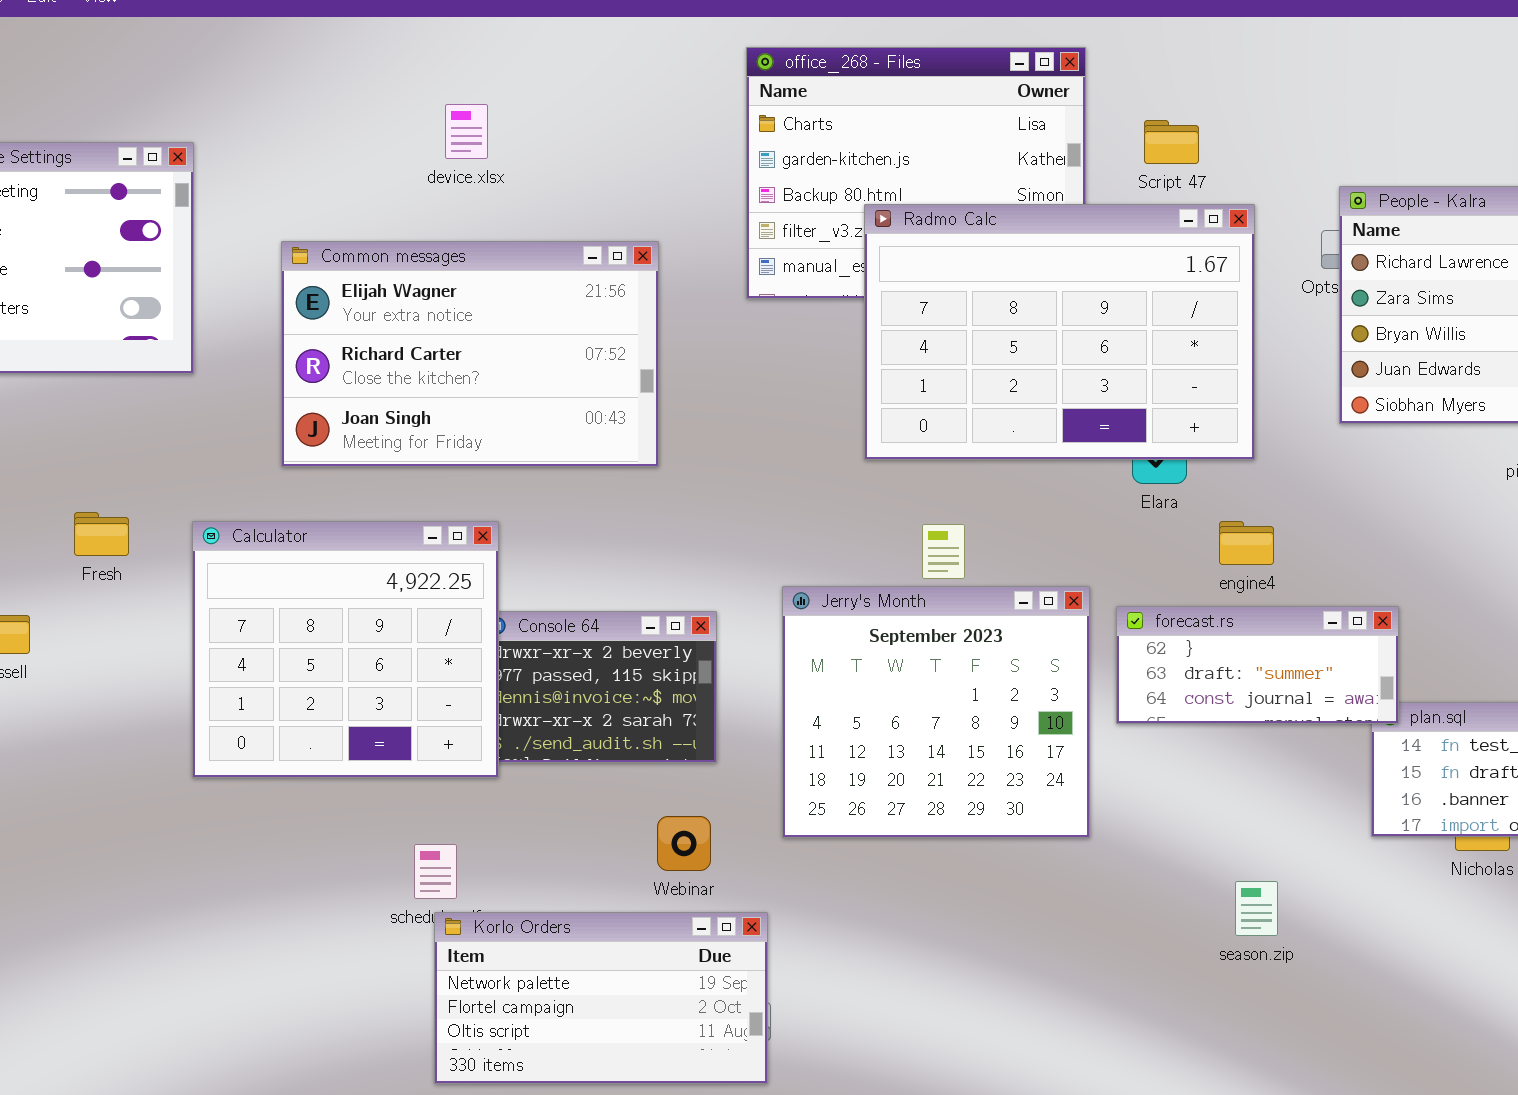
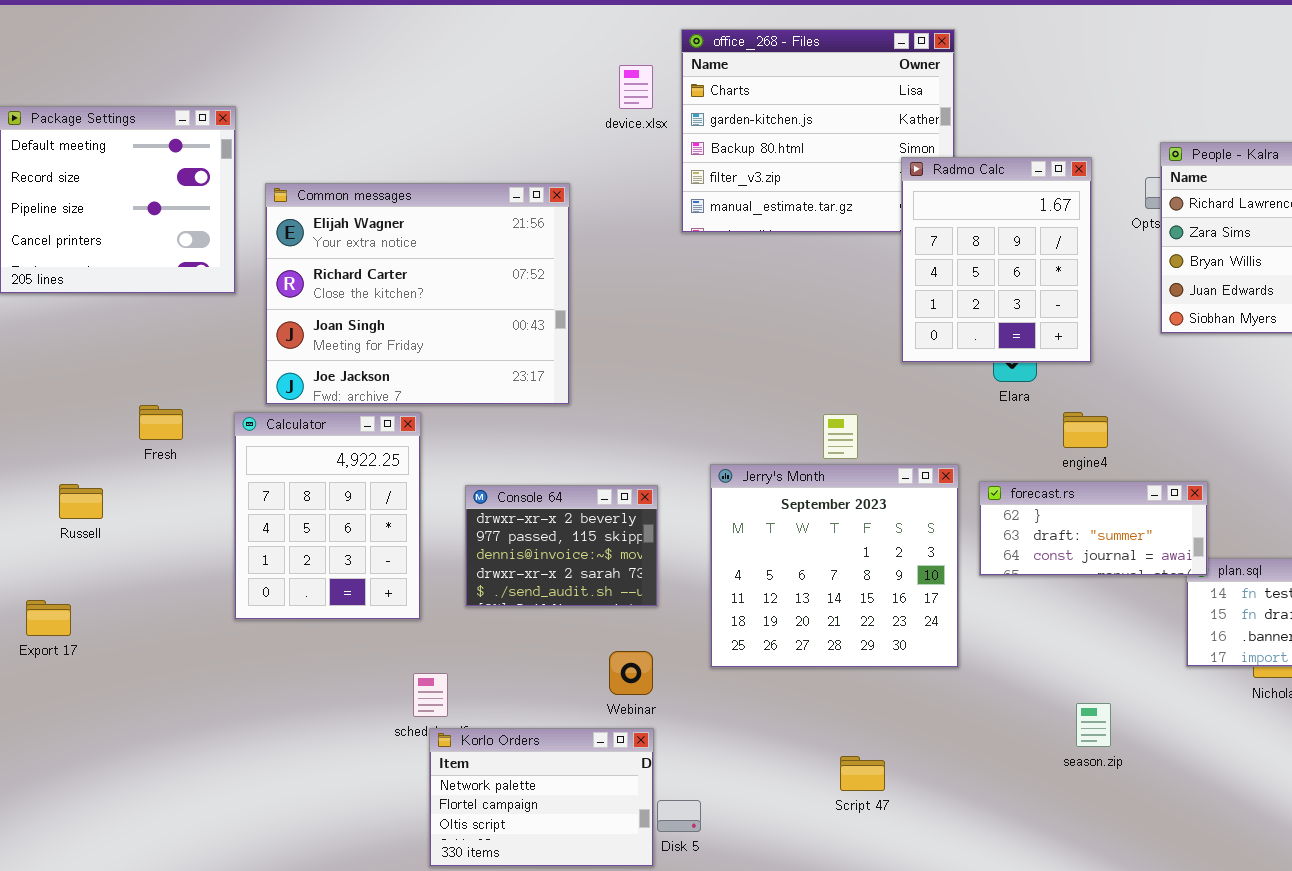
device.xlsx: [445,104,488,159] -> [619,65,653,109], moved
Script 47: [1144,120,1199,164] -> [840,756,885,791], moved
Radmo Calc: [864,204,1255,460] -> [901,157,1092,363], resized
Common messages: [281,241,659,467] -> [265,183,570,405], moved, resized
Calculator: [192,521,499,778] -> [234,412,421,620], resized
Korlo Orders: [434,912,768,1084] -> [429,728,654,867], resized

